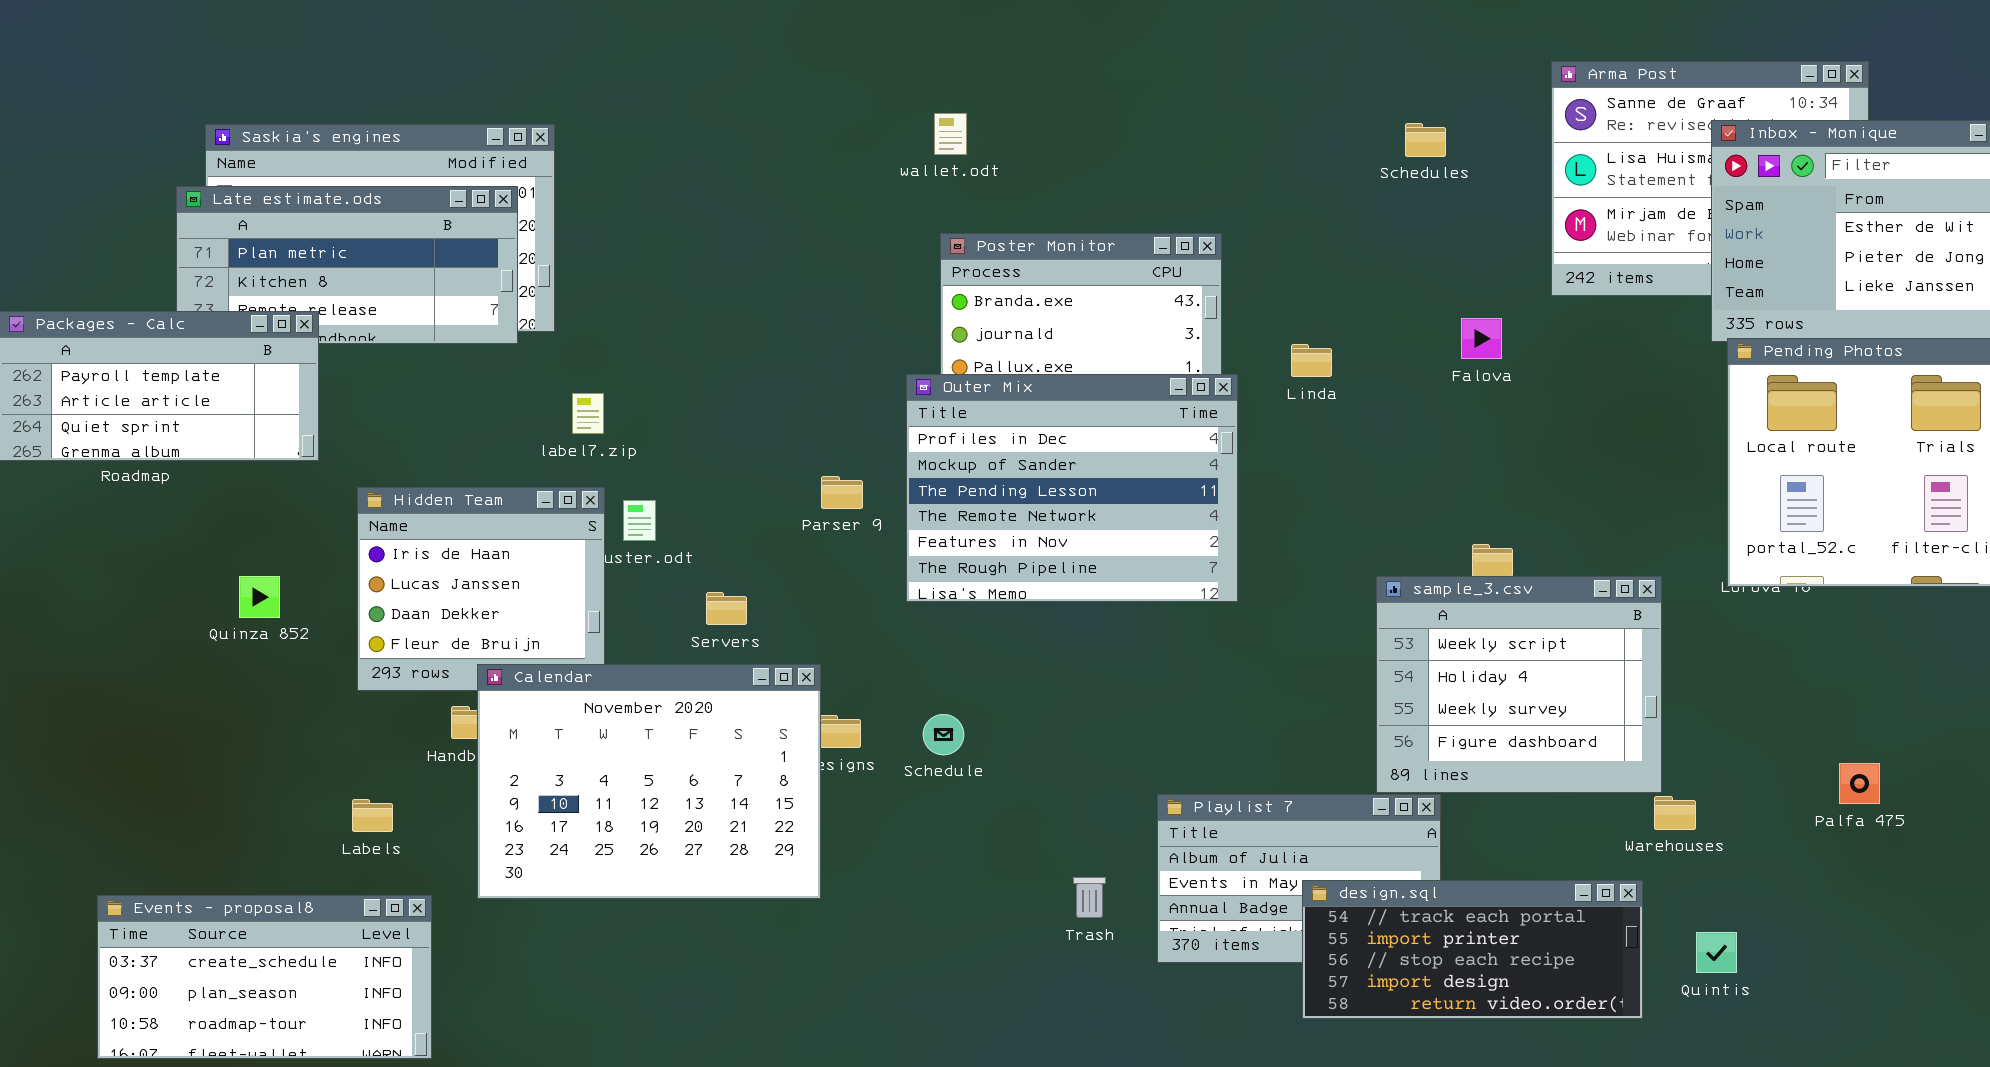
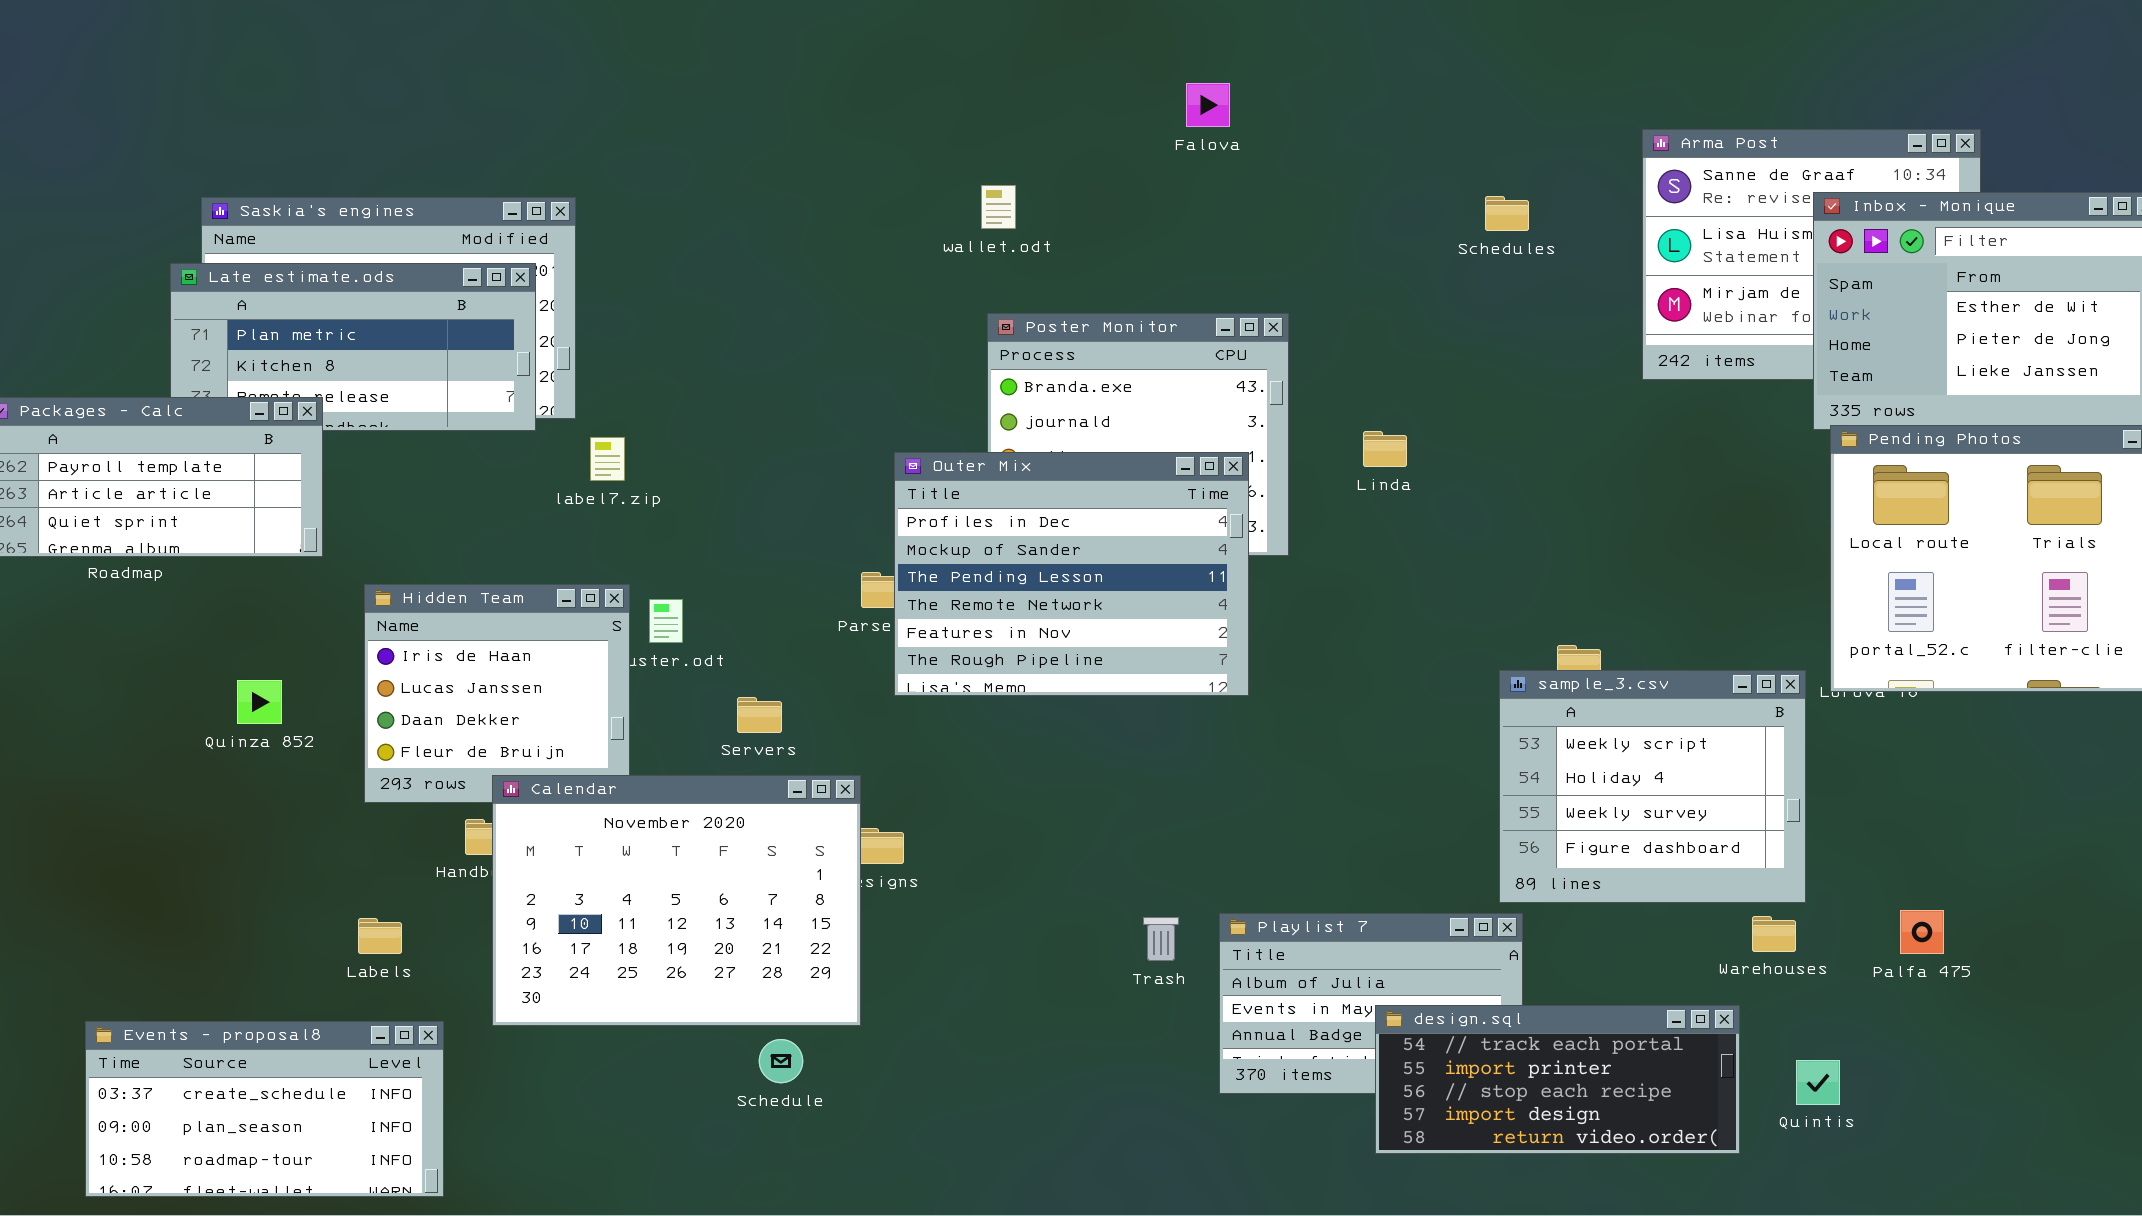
Falova: [1461,318,1502,359] -> [1186,83,1230,127], moved
Outer Mix: [906,374,1238,602] -> [894,452,1249,696], moved
label7.zip: [572,393,604,434] -> [590,437,625,481], moved
sample_3.csv: [1376,576,1662,793] -> [1499,670,1806,903], moved
Schedule: [923,714,964,755] -> [759,1039,803,1083], moved
Palfa 475: [1839,763,1880,804] -> [1900,910,1944,954], moved
Trash: [1073,877,1106,918] -> [1143,917,1179,961], moved

